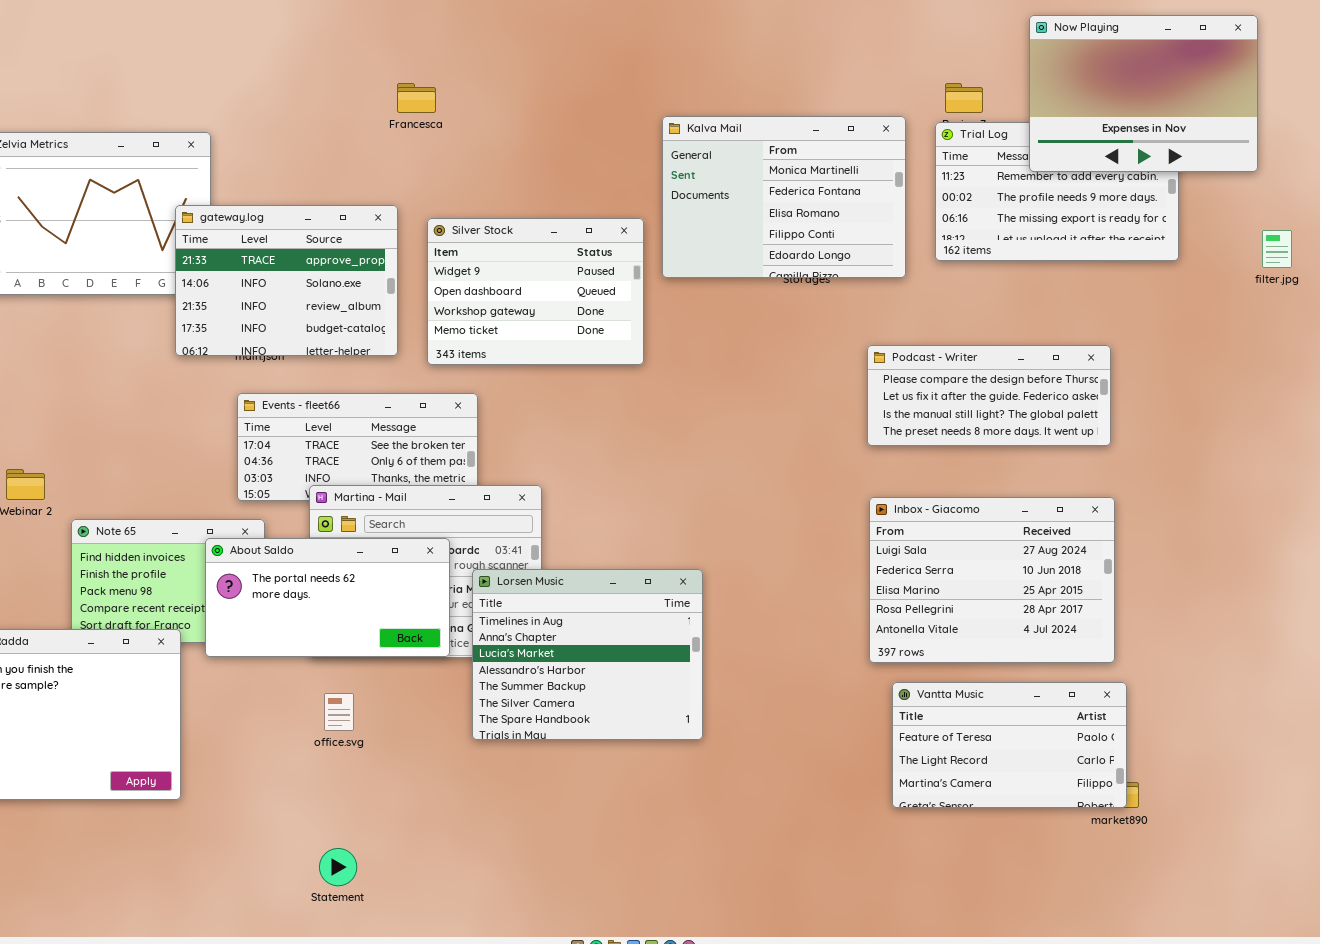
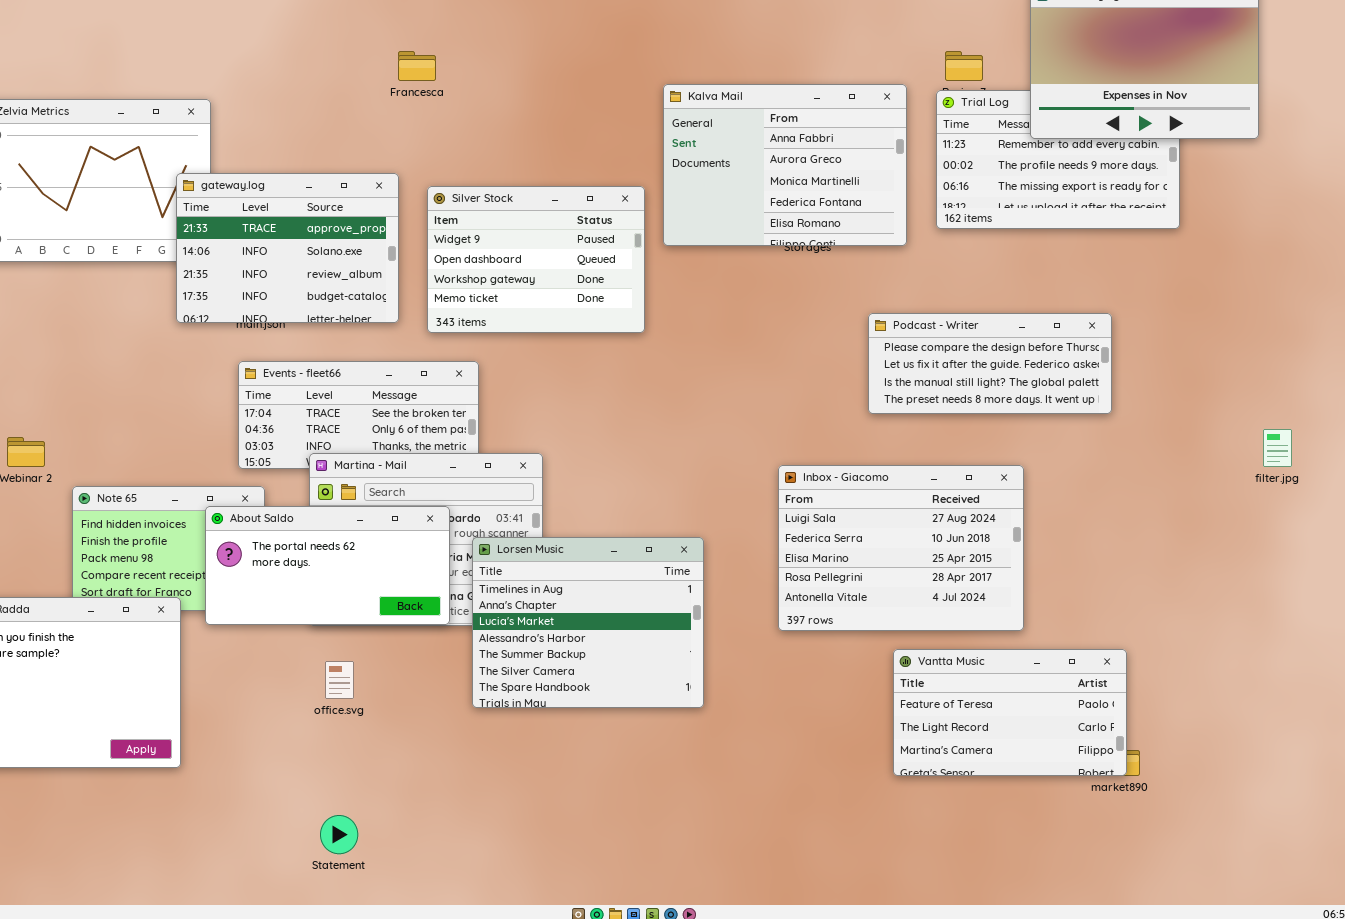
Kalva Mail: [662,116,906,278] -> [663,84,907,246], scrolled up 2 rows
filter.jpg: [1262,230,1292,268] -> [1263,429,1292,467], moved
Inbox - Giacomo: [869,497,1115,663] -> [778,465,1024,631], moved

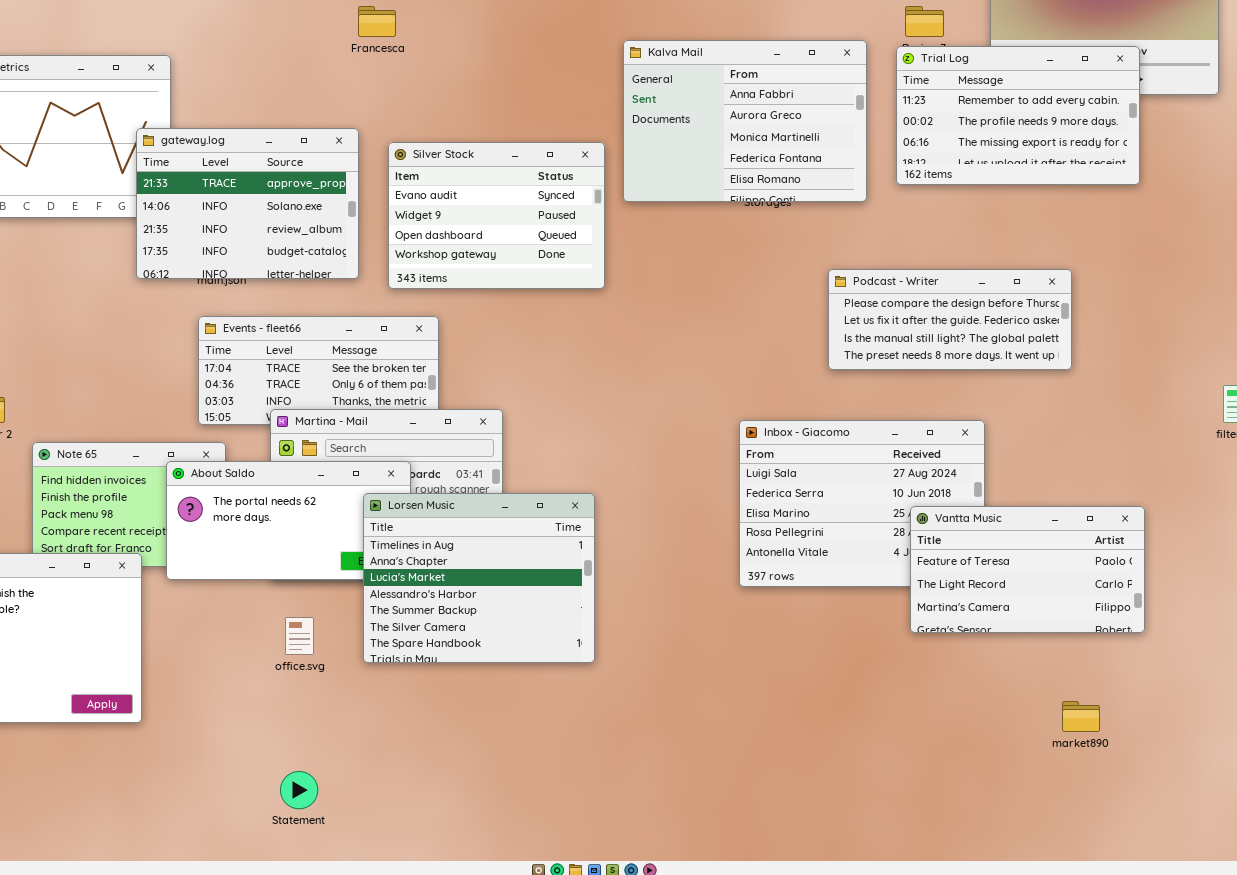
Trial Log: [936,90,1180,229] -> [896,46,1140,185], raised
Silver Stock: [427,186,645,333] -> [388,142,605,289], scrolled up 1 row
Lorsen Music: [472,537,704,708] -> [363,493,595,663], moved
Vantta Music: [893,649,1127,776] -> [910,506,1145,633], moved

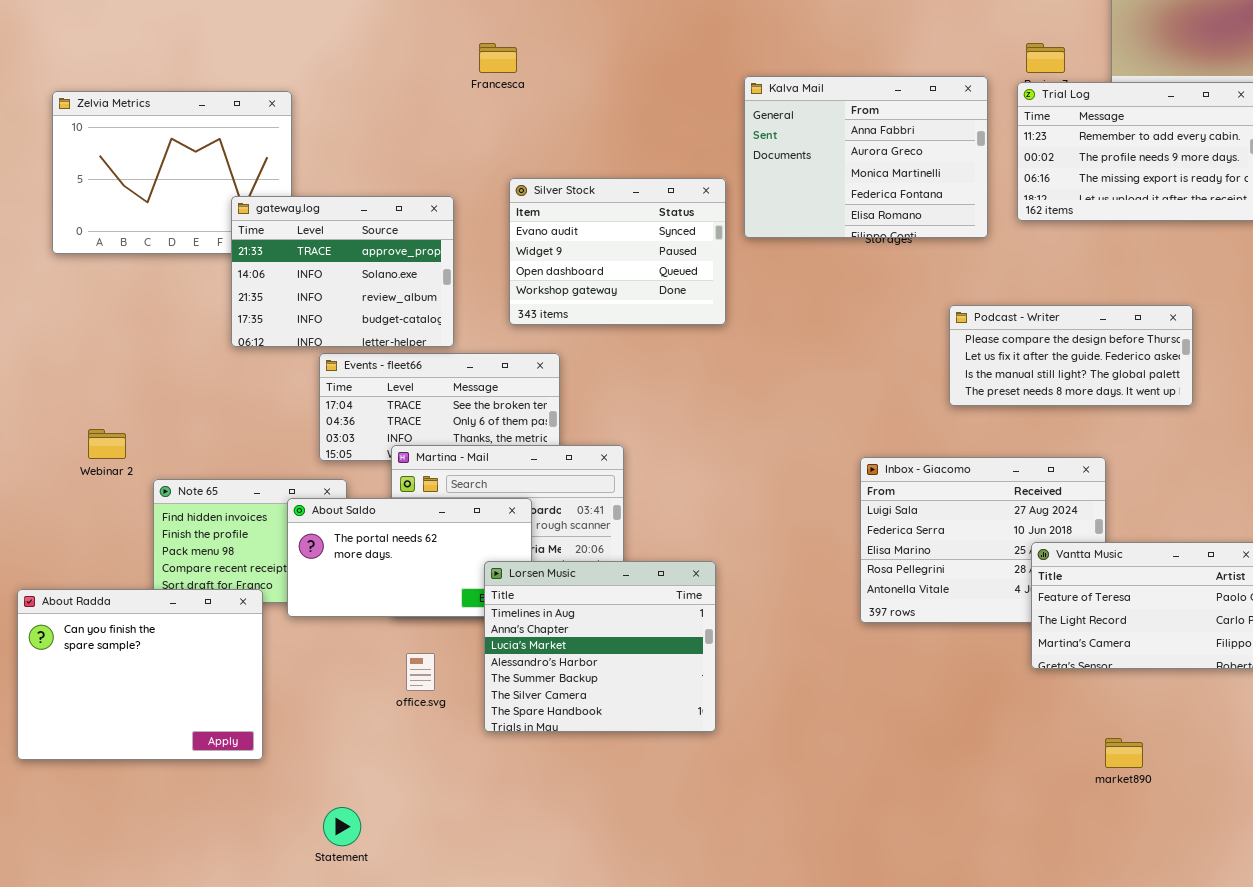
gateway.log: [136,128,359,279] -> [231,196,454,347], moved
Lorsen Music: [363,493,595,663] -> [484,561,716,732], moved
market890: [1062,701,1100,732] -> [1105,738,1143,768], moved
Statement: [280,771,318,809] -> [323,807,361,846], moved

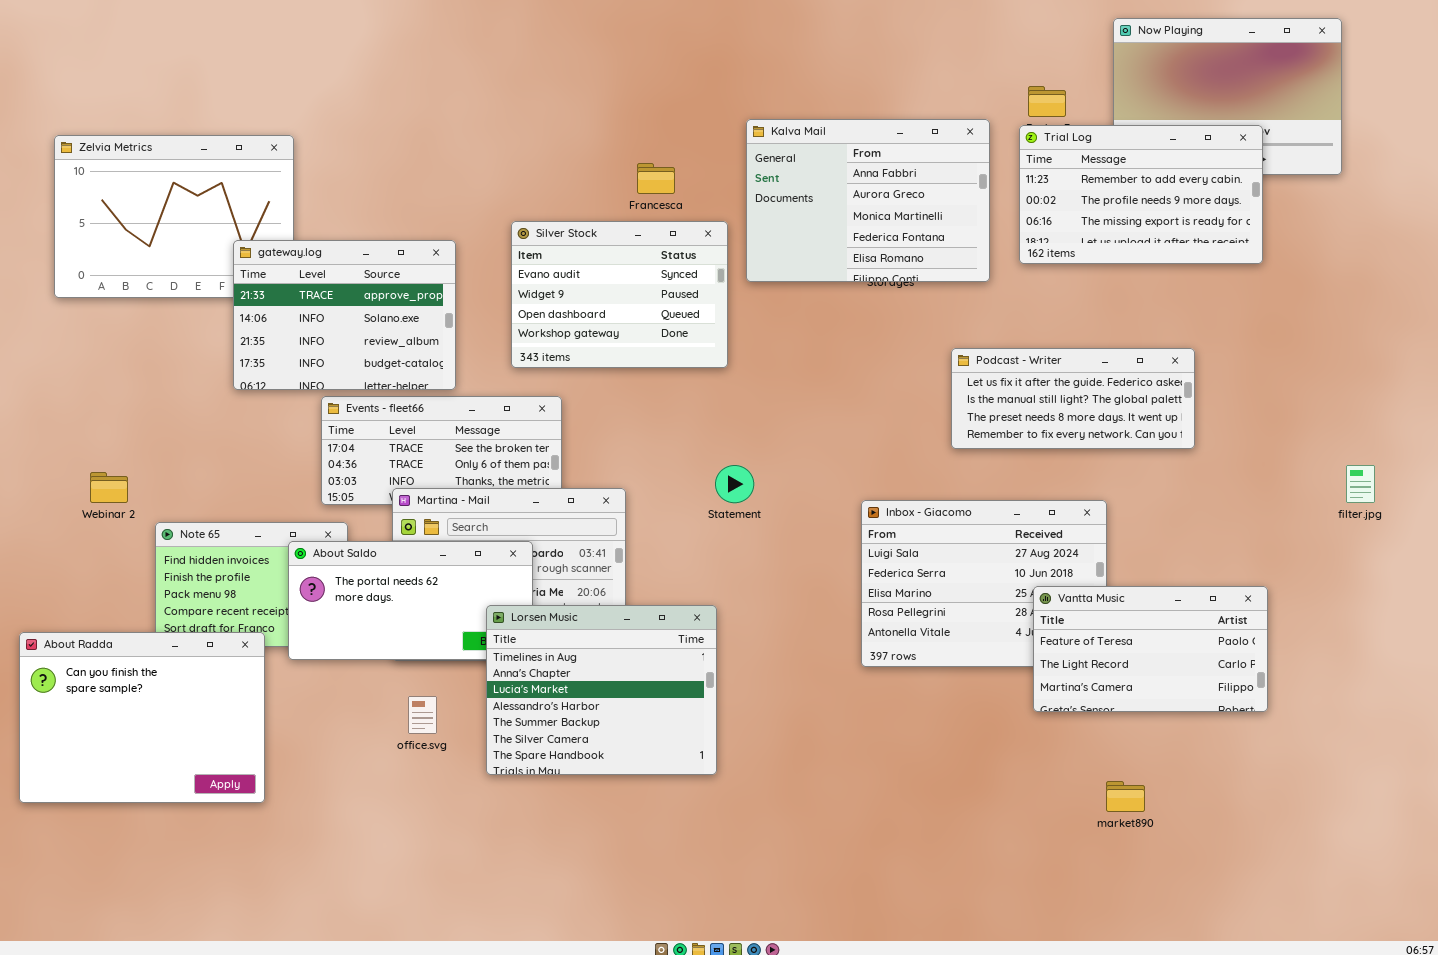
Francesca: [479,43,517,73] -> [637,163,675,194], moved
Podcast - Writer: [949,305,1193,406] -> [951,348,1195,449], scrolled down 1 row
Statement: [323,807,361,846] -> [715,465,754,503], moved

